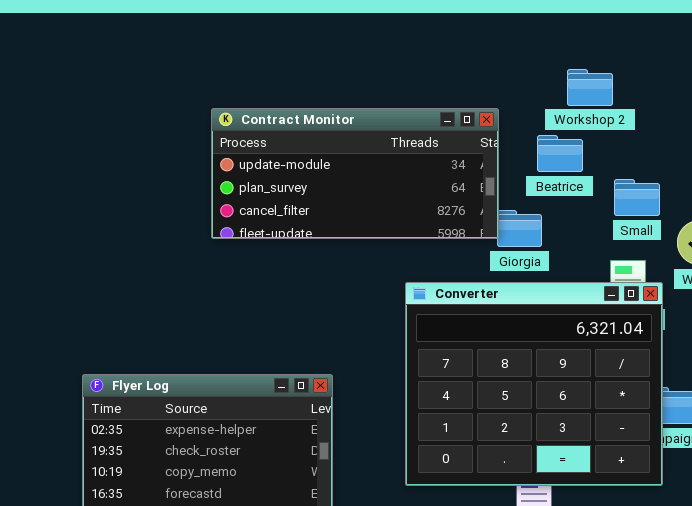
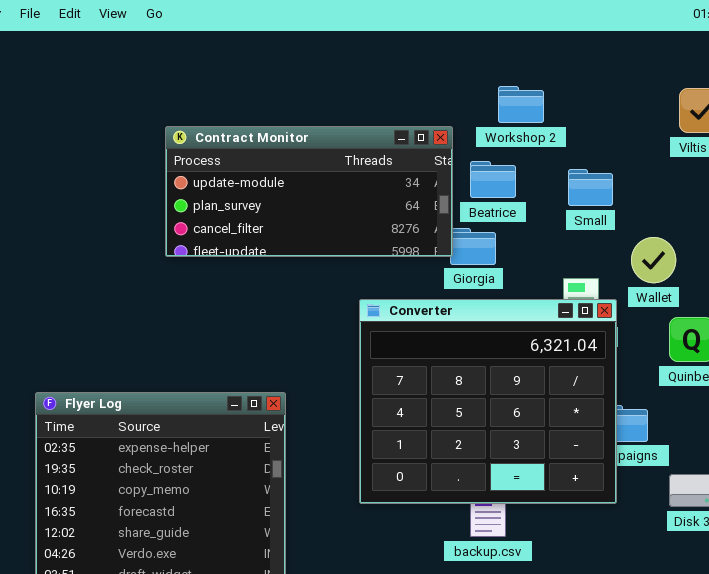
Workshop 2: [567,69,613,106] -> [498,86,544,123], moved
Beatrice: [537,135,583,172] -> [470,161,516,198], moved
Small: [614,179,660,216] -> [568,169,613,206], moved

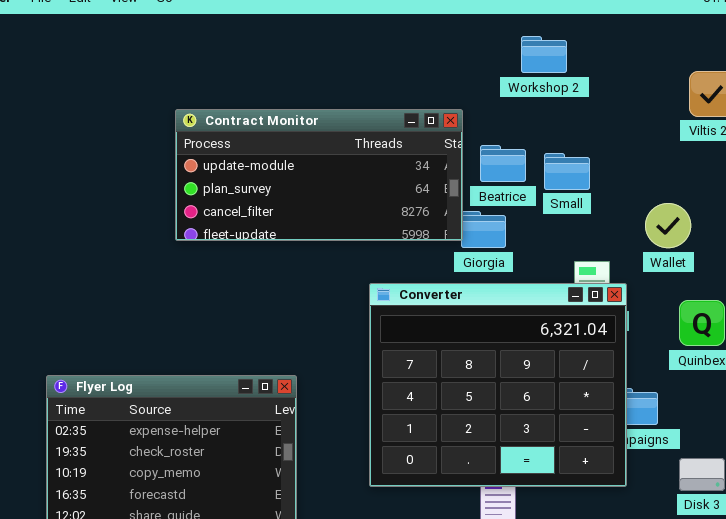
Workshop 2: [498,86,544,123] -> [521,36,567,73], moved
Small: [568,169,613,206] -> [544,153,590,190], moved
Wallet: [631,237,676,283] -> [645,203,691,248], moved

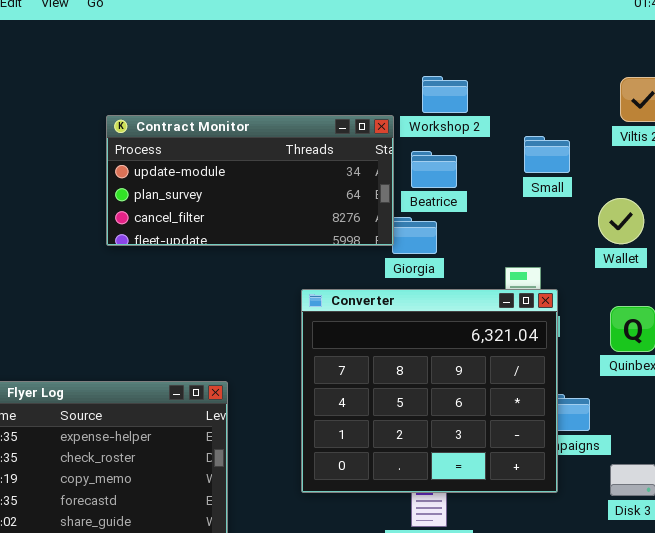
Workshop 2: [521,36,567,73] -> [422,76,468,113], moved
Small: [544,153,590,190] -> [524,136,570,173], moved
Wallet: [645,203,691,248] -> [598,198,644,244], moved

